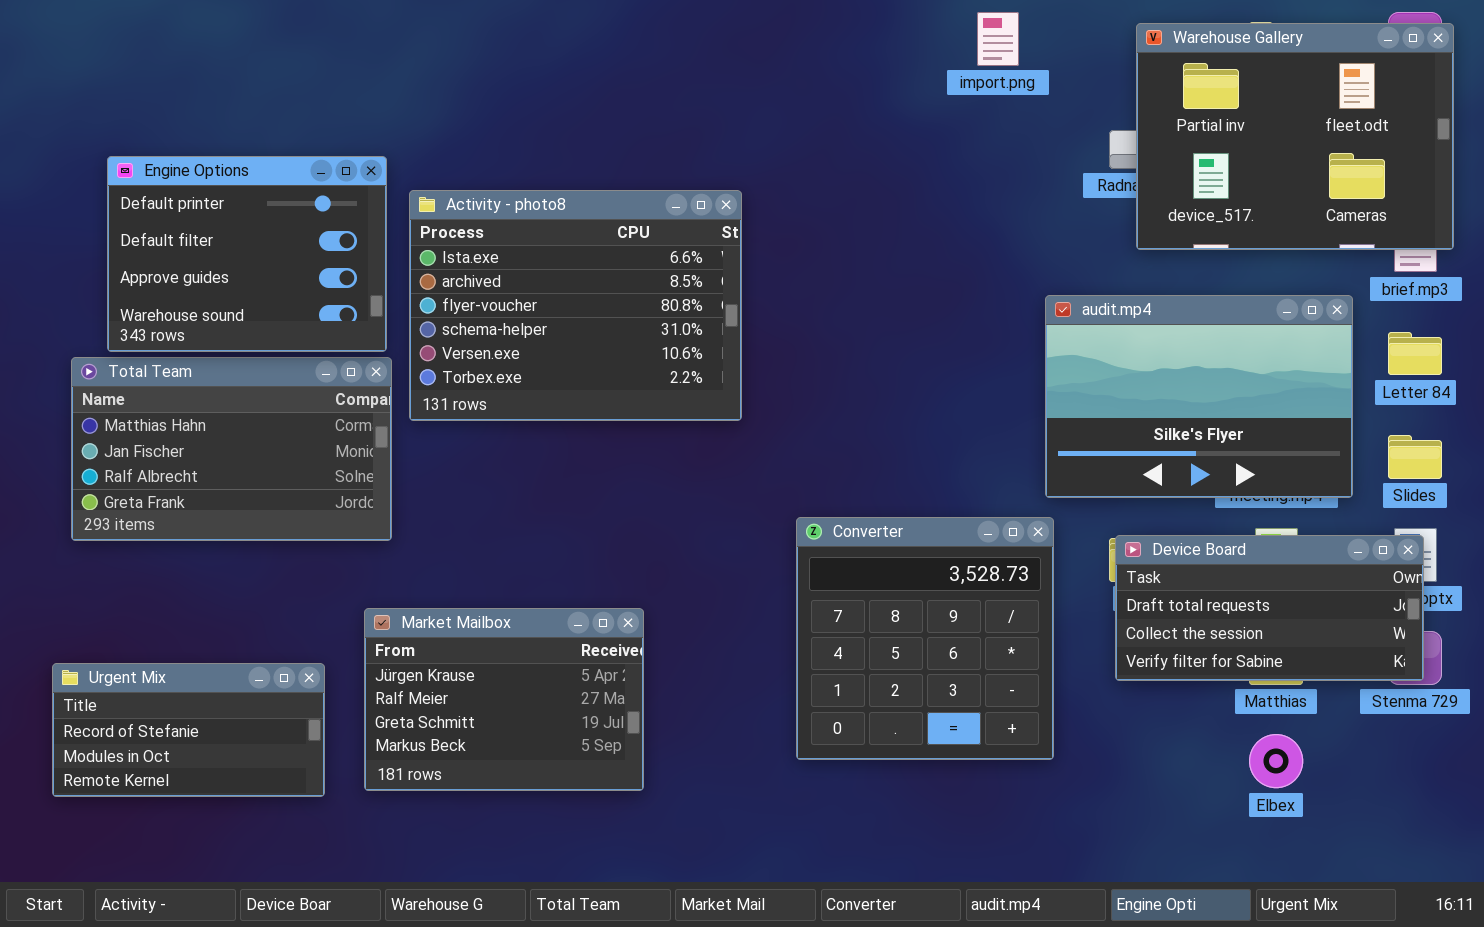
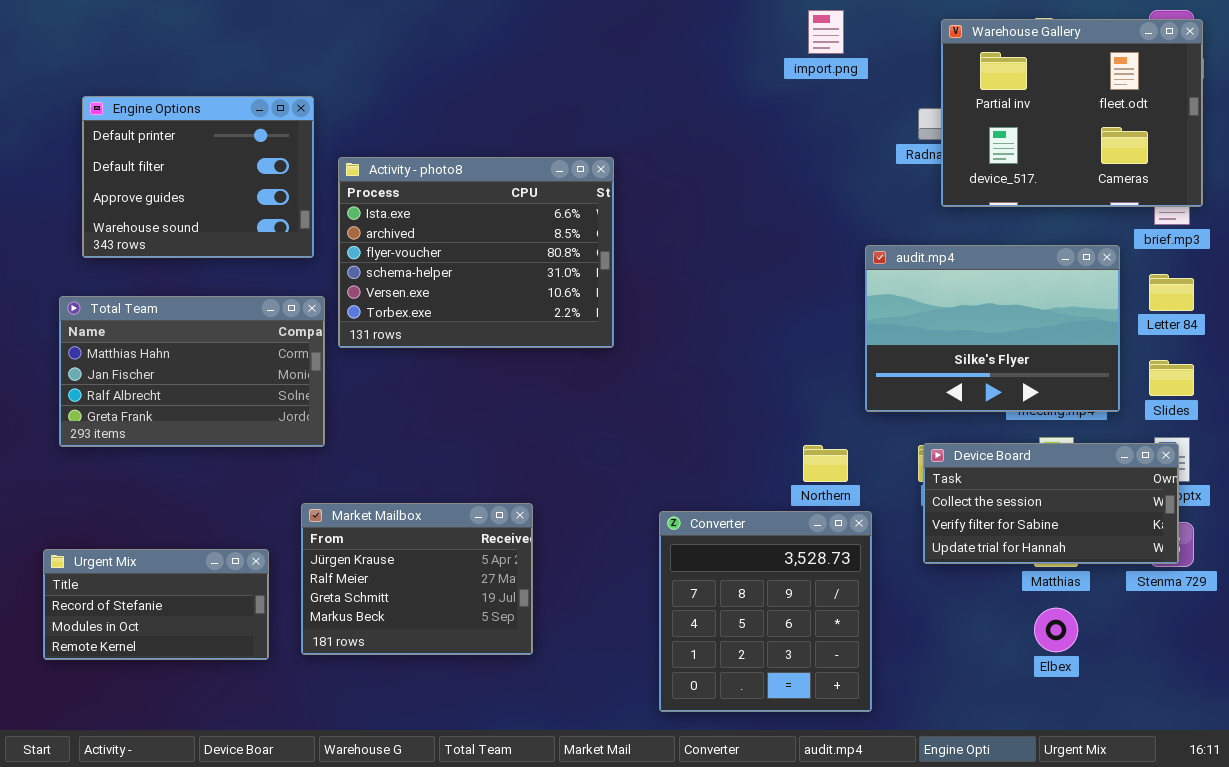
Engine Options: [107,156,387,352] -> [82,96,314,258], moved
Converter: [796,517,1054,760] -> [659,511,872,712], moved
Device Board: [1115,535,1424,681] -> [923,443,1179,564], scrolled down 1 row

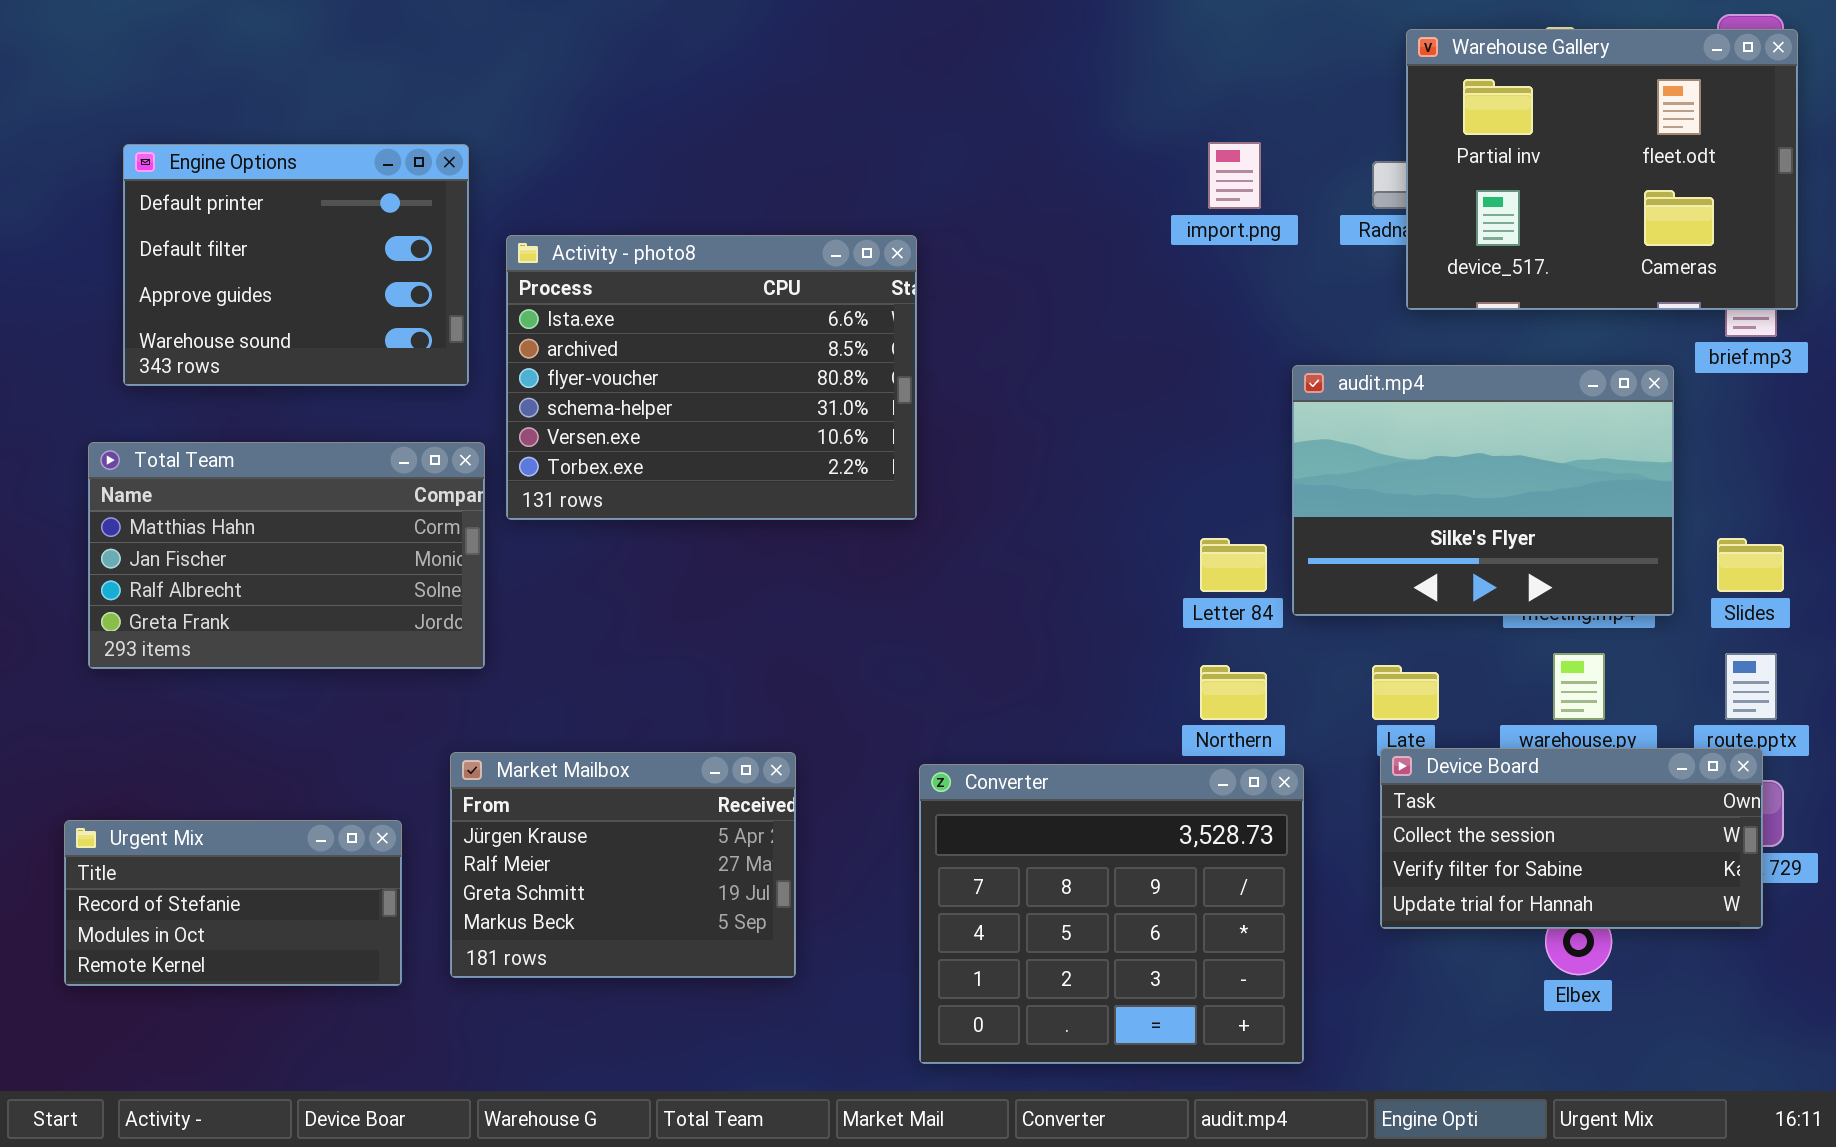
import.png: [808,10,844,54] -> [1208,142,1261,209], moved
Letter 84: [1149,274,1194,311] -> [1200,538,1267,592], moved
Device Board: [923,443,1179,564] -> [1380,748,1763,929], moved
Converter: [659,511,872,712] -> [919,764,1304,1064], resized

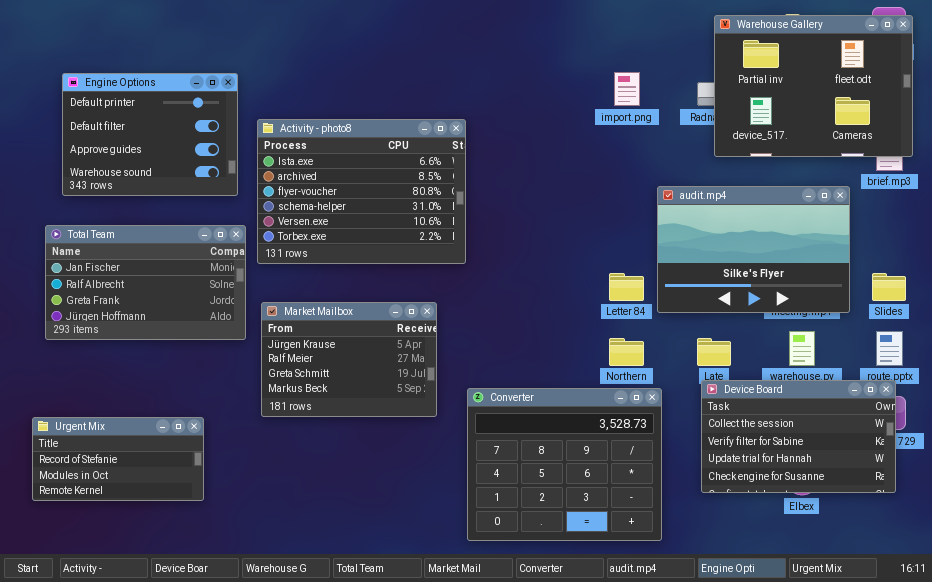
Total Team: [88,442,485,669] -> [45,225,246,340], scrolled down 1 row
Device Board: [1380,748,1763,929] -> [701,380,896,493], resized
Market Mailbox: [450,752,796,978] -> [261,302,437,417], moved

